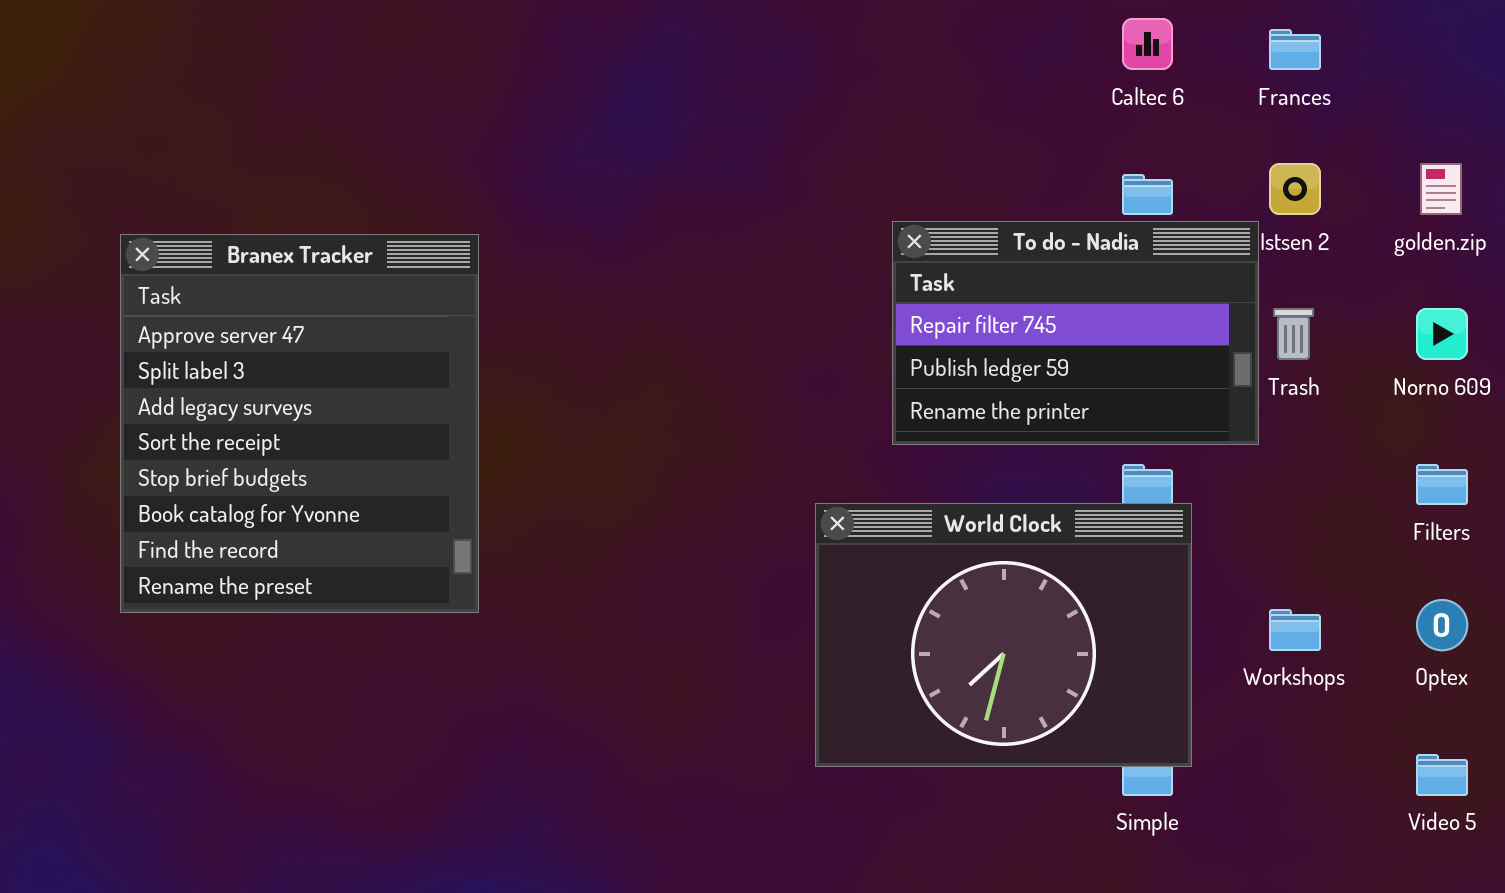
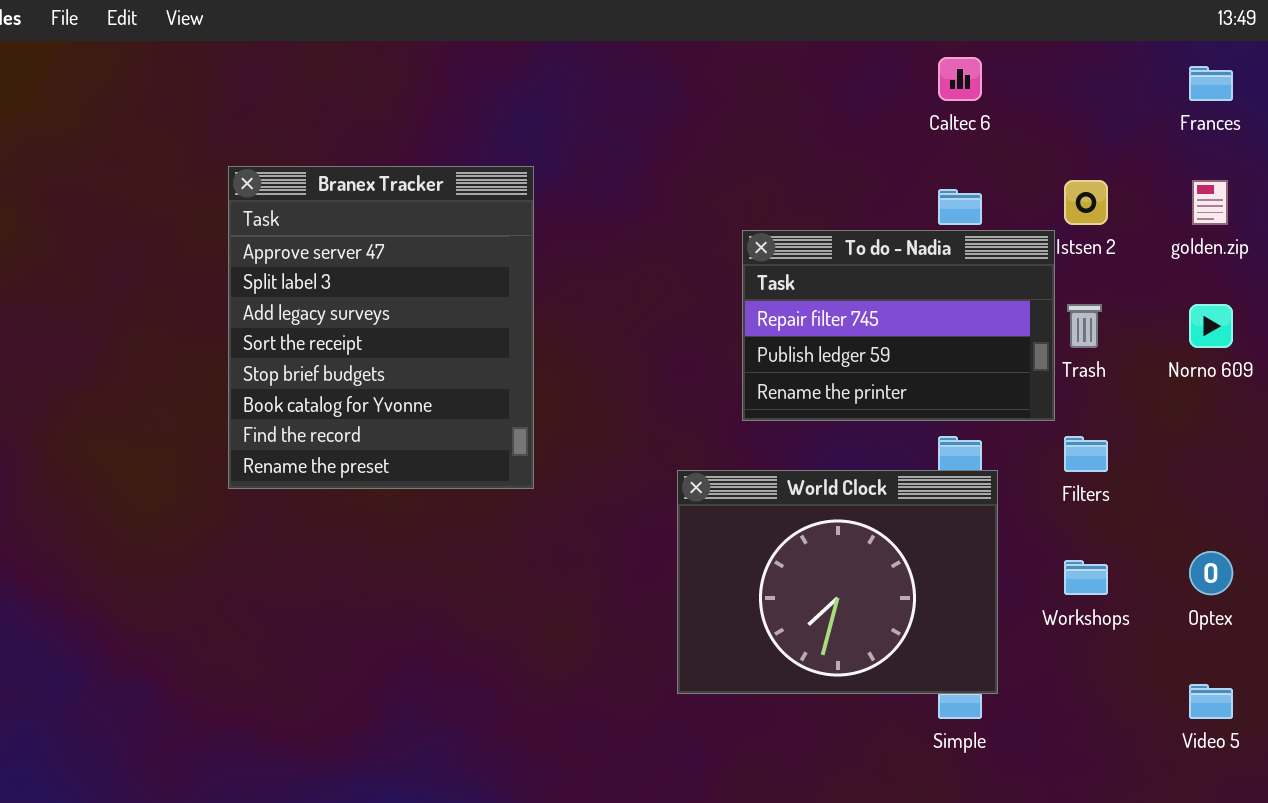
Frances: [1269,29,1321,70] -> [1189,66,1233,101], moved
Branex Tracker: [120,234,479,613] -> [228,166,534,489], moved
Filters: [1416,464,1468,505] -> [1064,436,1108,472], moved

